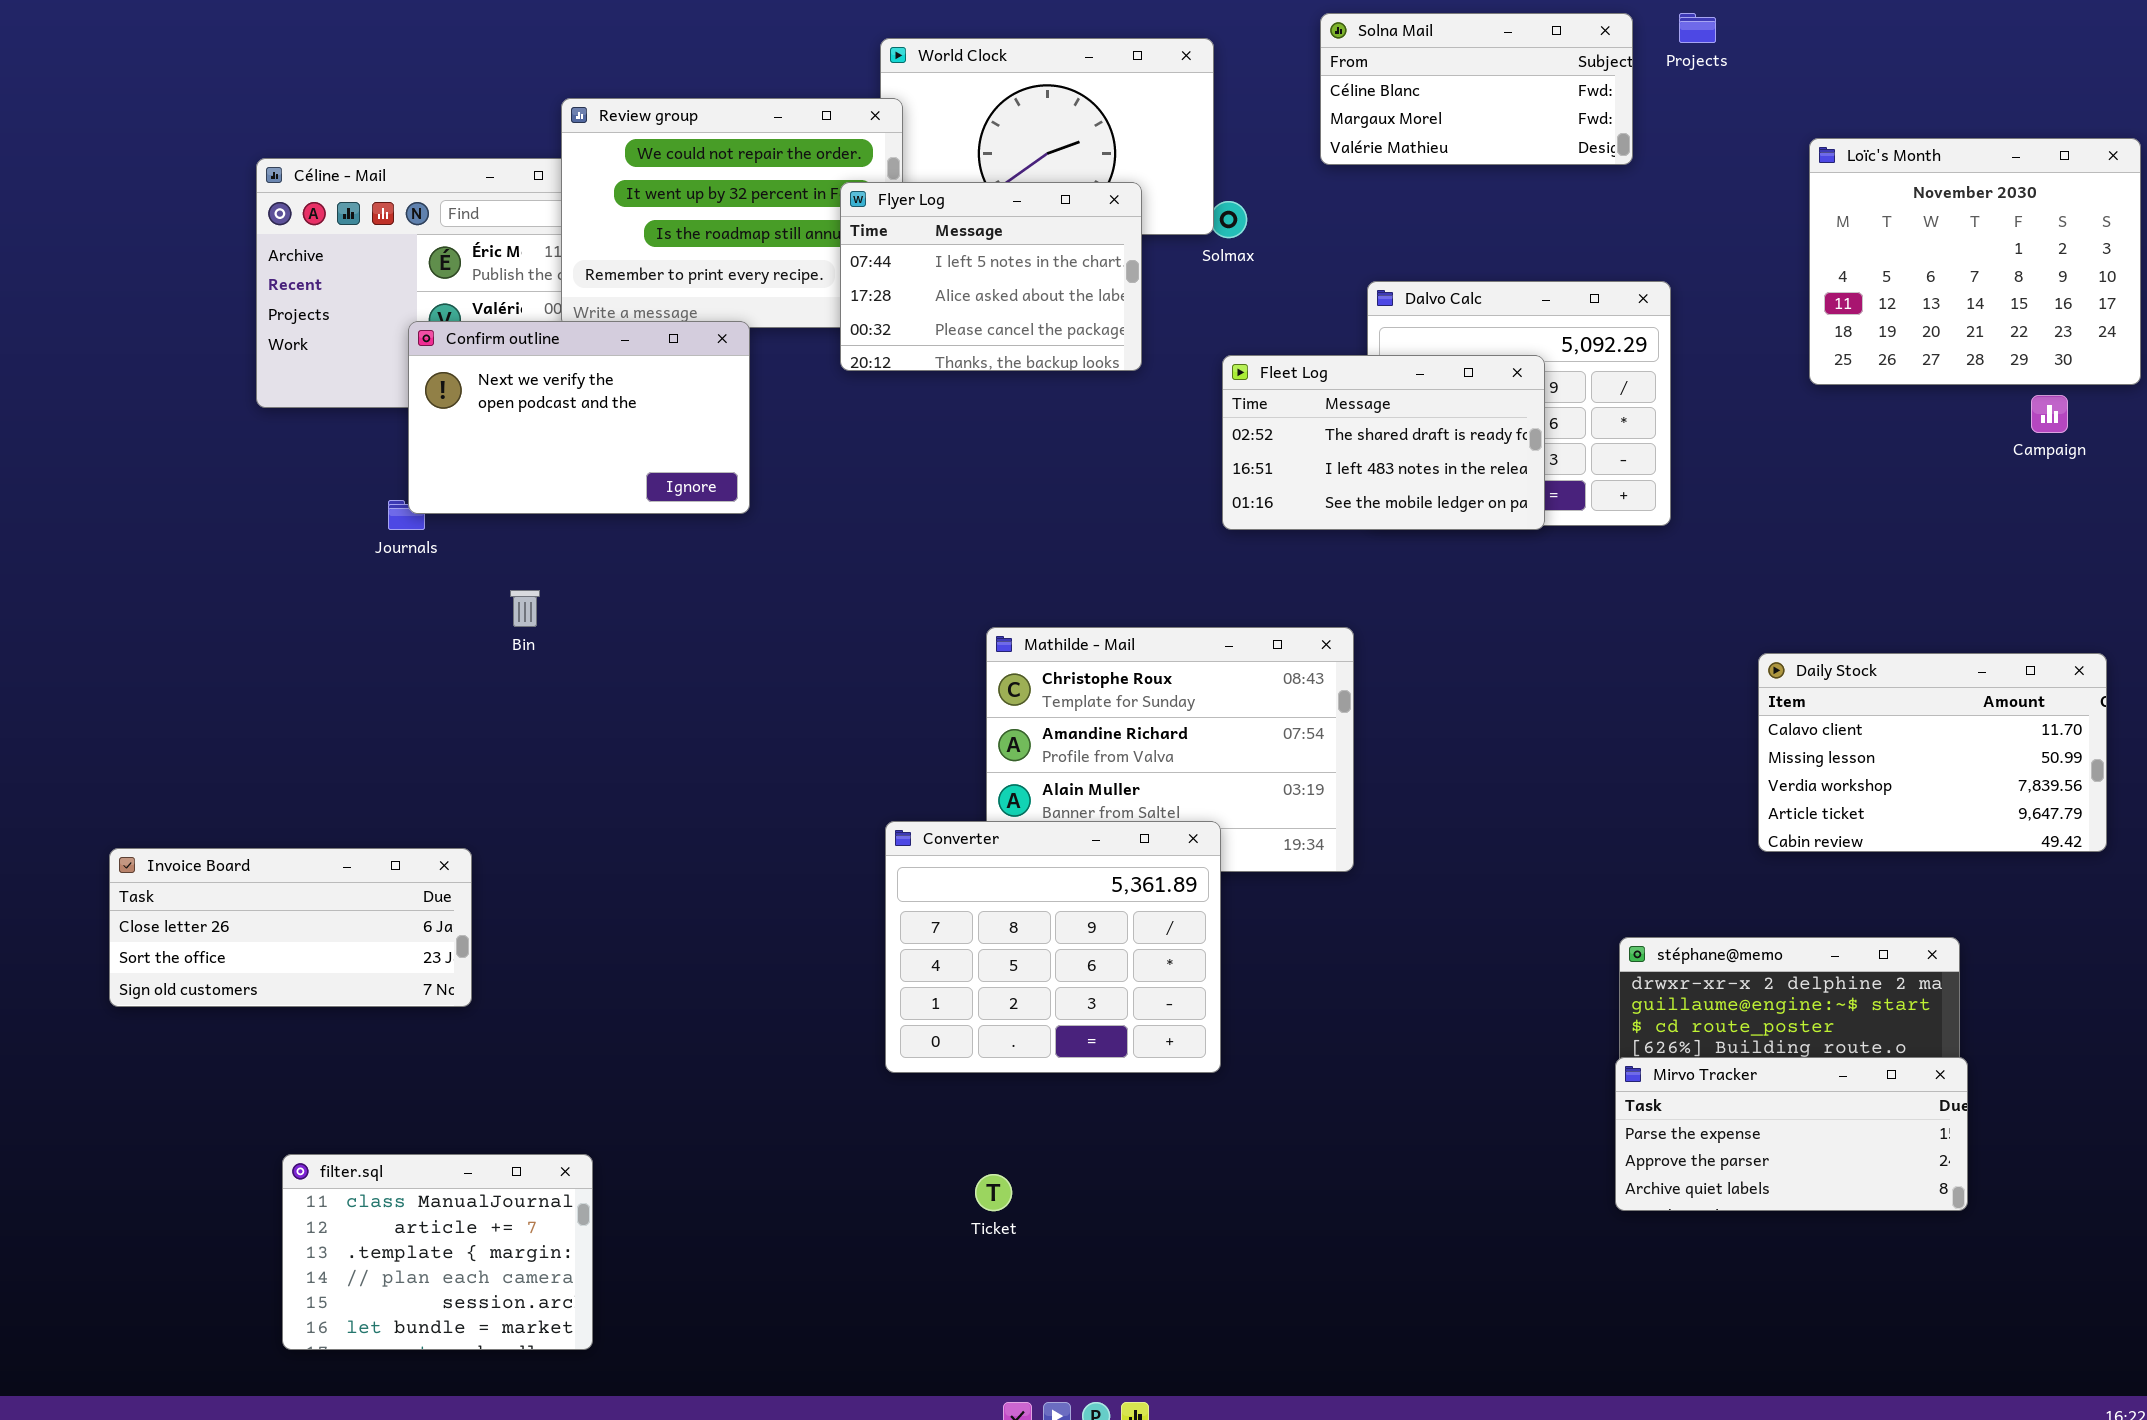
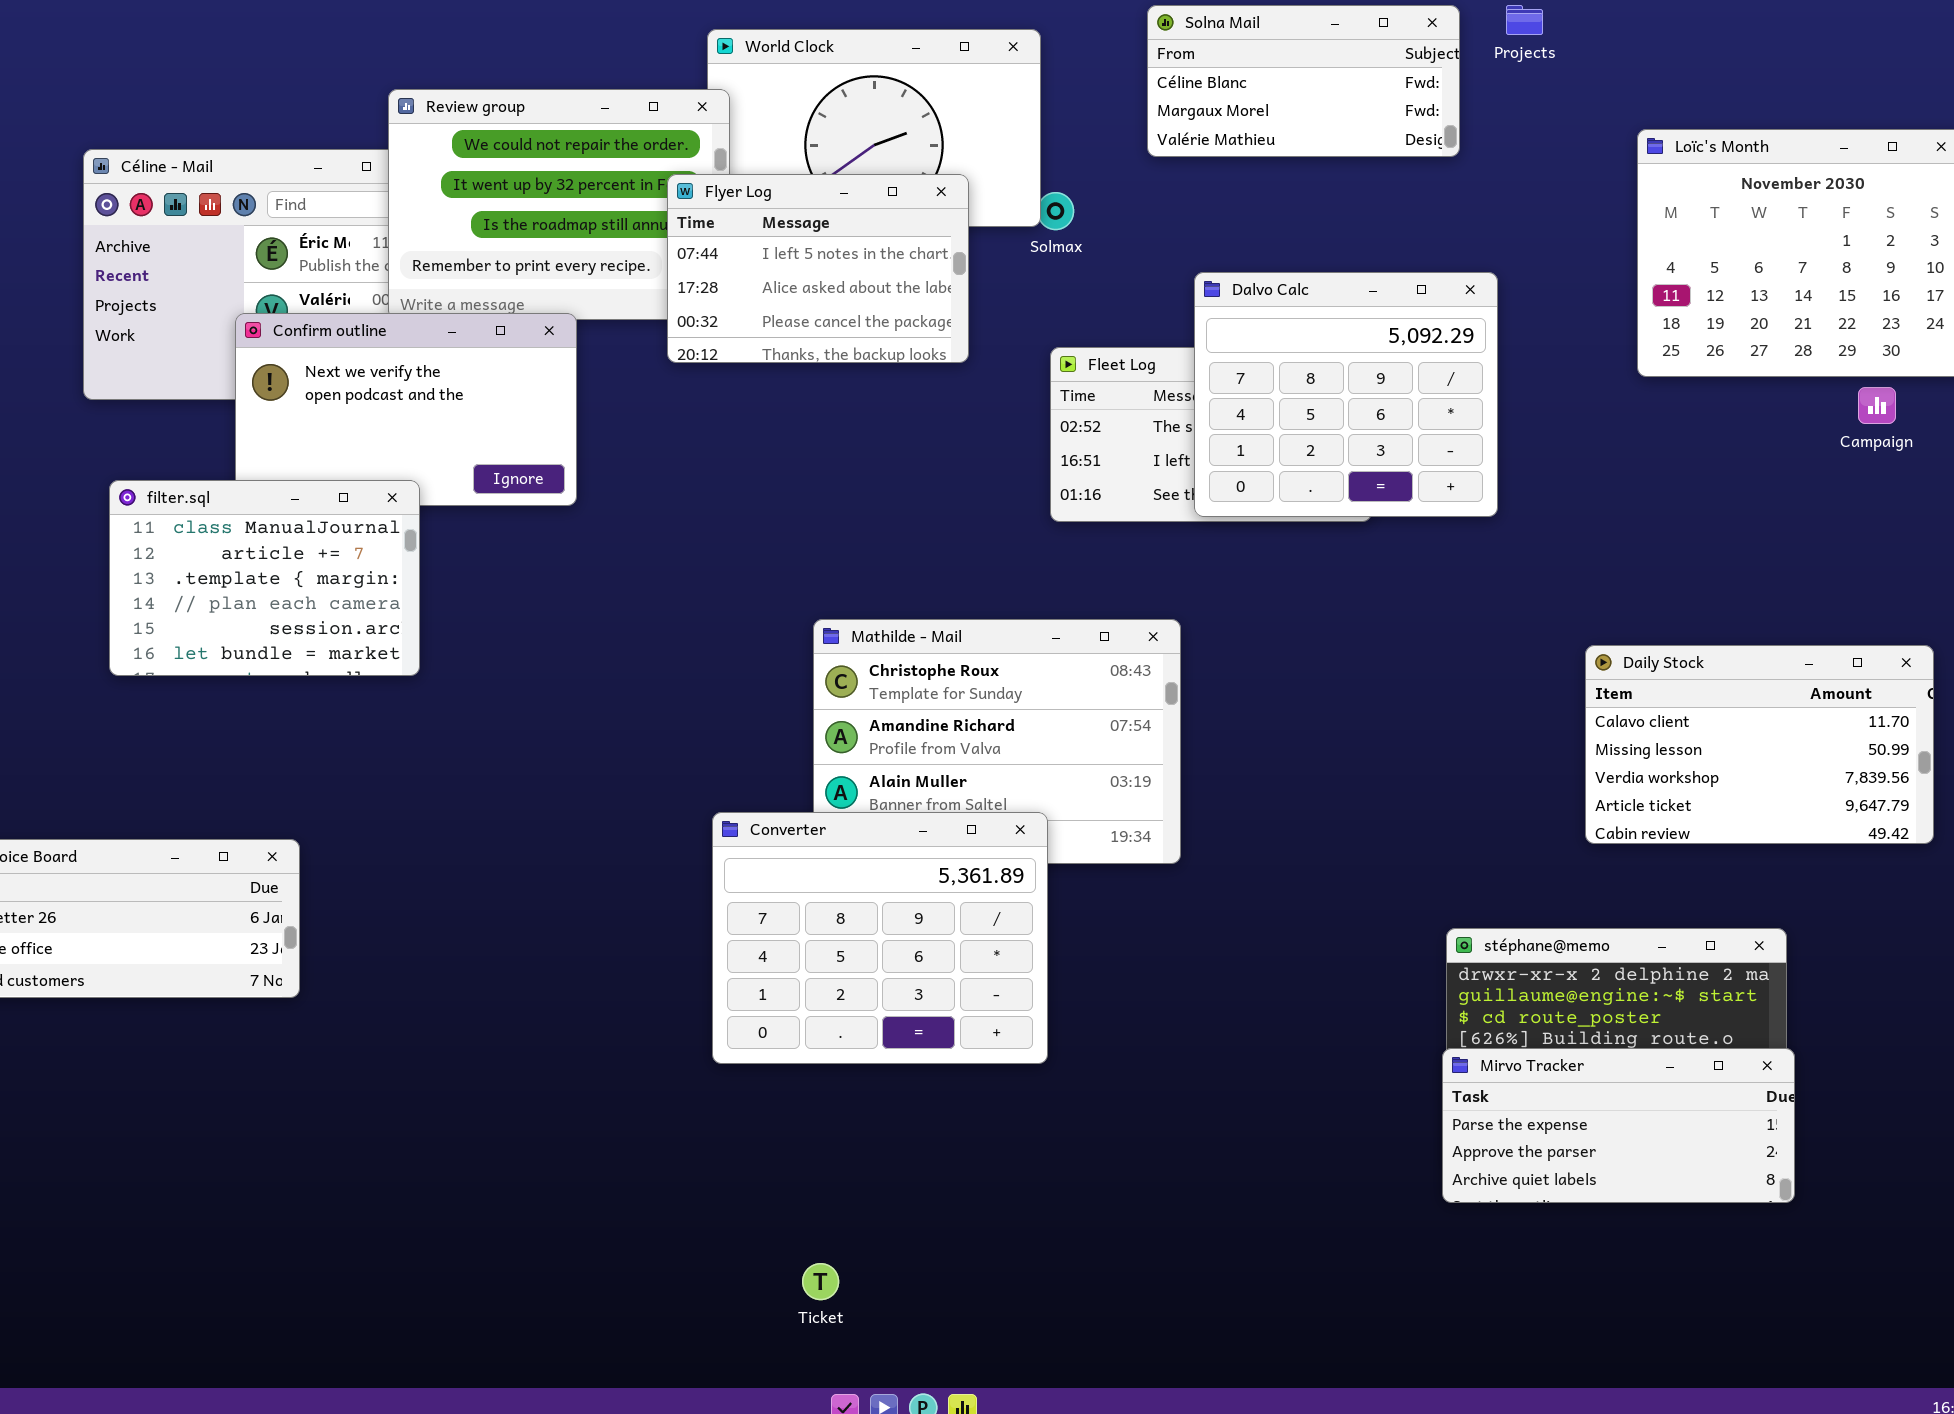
Dalvo Calc: [1367,281,1671,526] -> [1194,272,1498,517], raised
filter.sql: [282,1154,593,1350] -> [109,480,420,676], moved
Ticket: [975,1174,1012,1211] -> [802,1263,839,1300], moved

